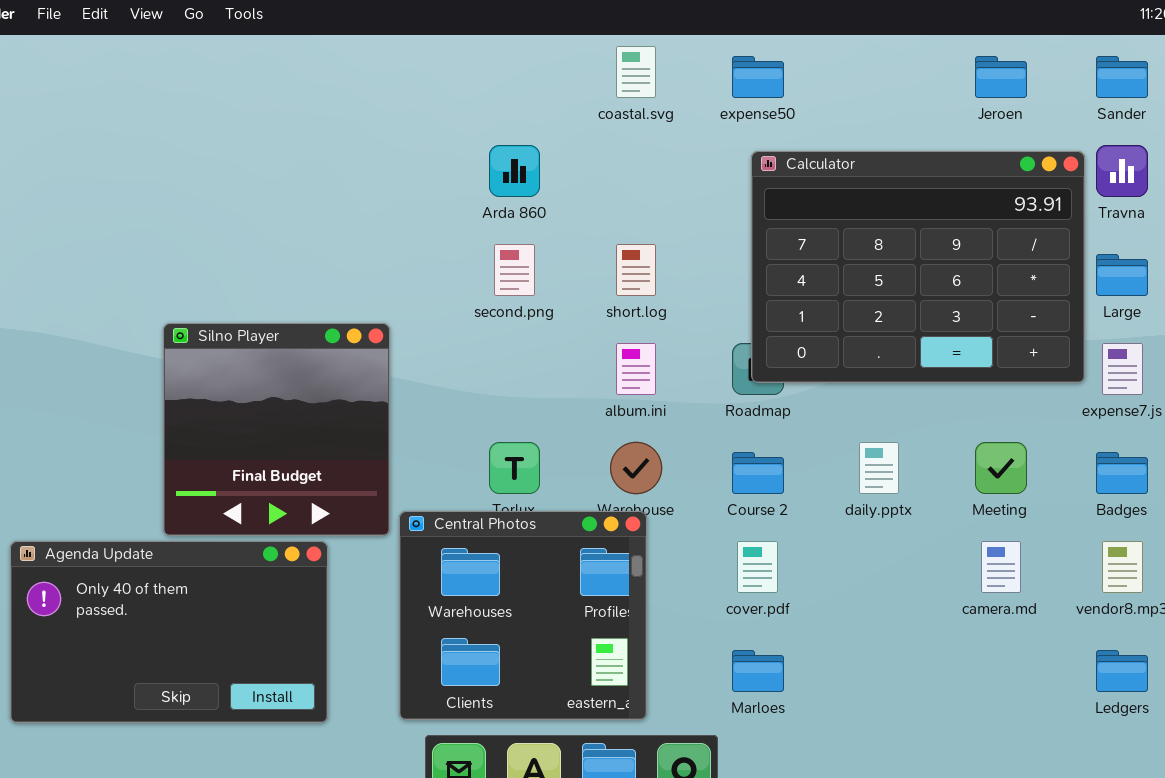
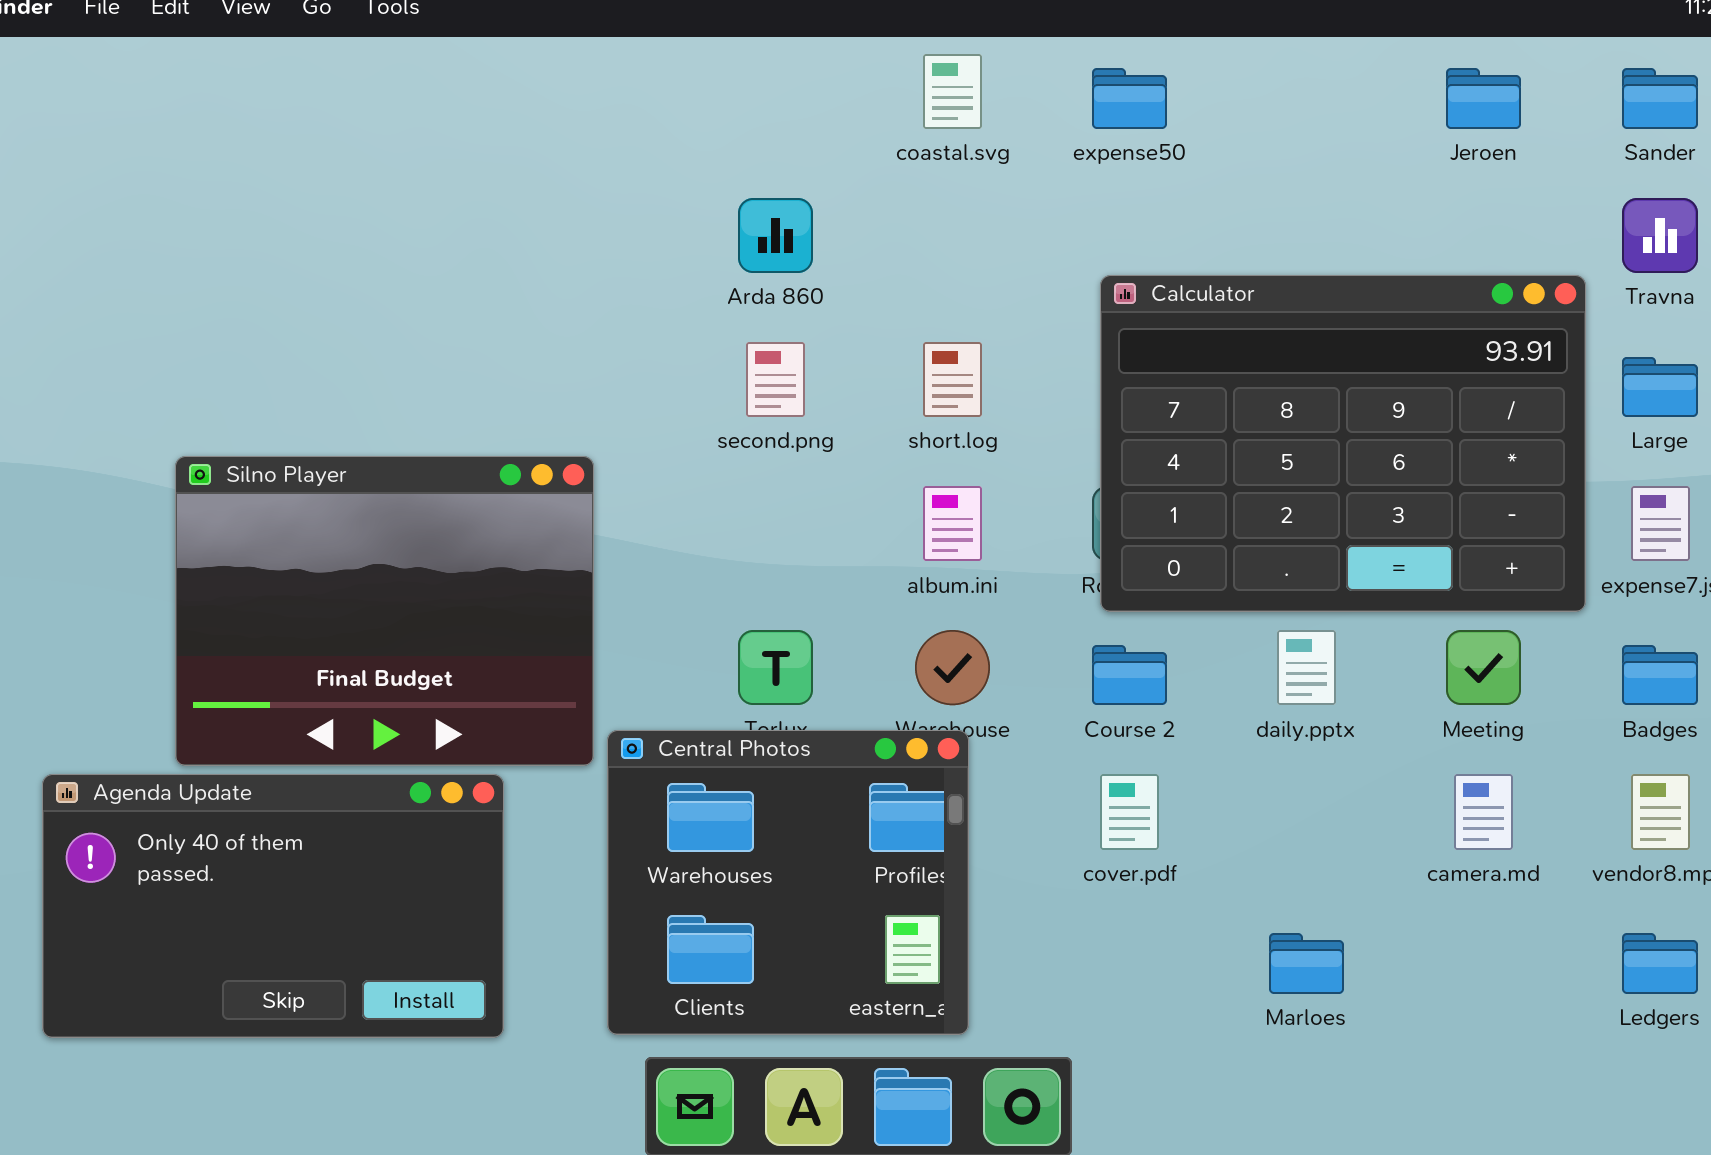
Calculator: [751,151,1085,383] -> [1100,275,1586,612], moved
Silno Player: [163,323,390,536] -> [175,456,594,766], resized
Marloes: [732,650,784,692] -> [1269,933,1344,994], moved

